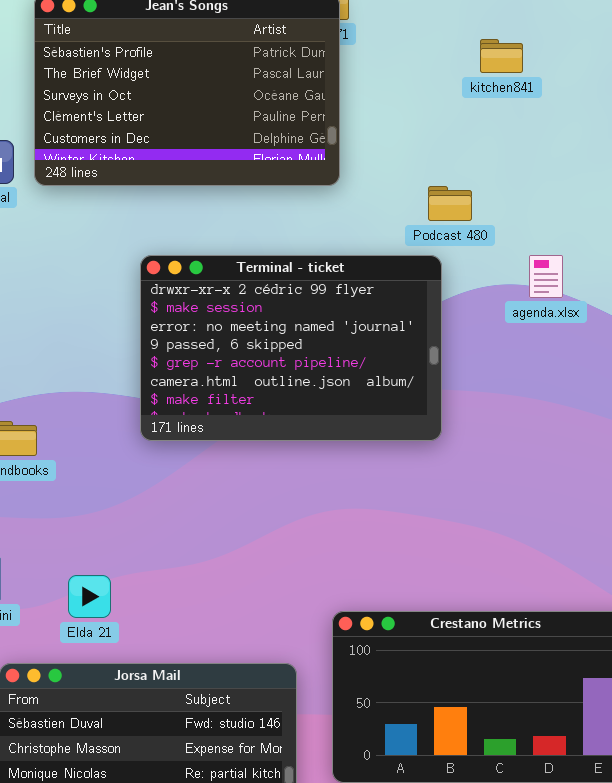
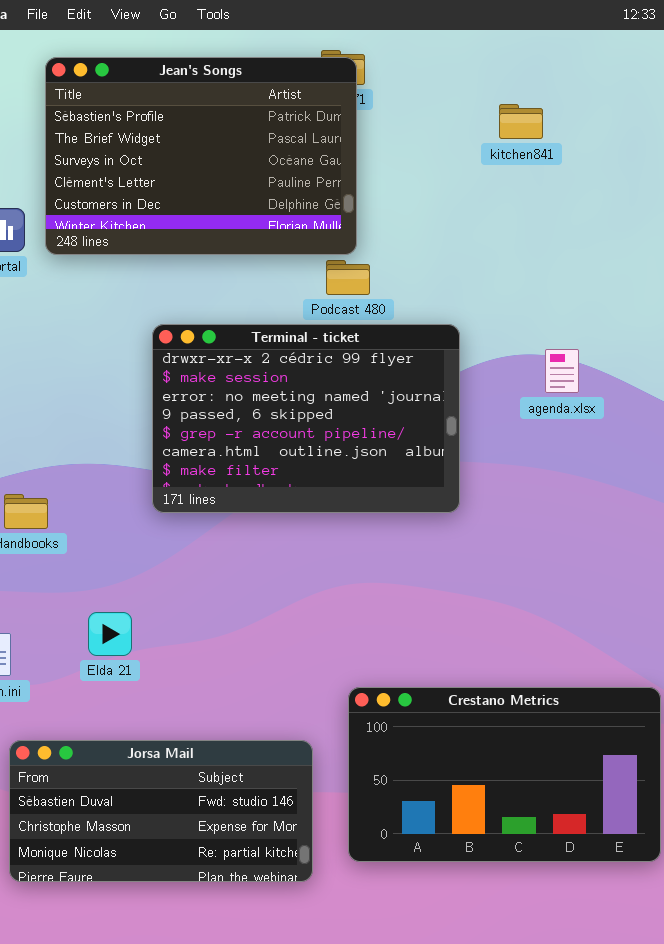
Podcast 480: [428,186,472,221] -> [326,260,370,295], moved
agenda.xlsx: [529,255,563,298] -> [545,349,579,393], moved
Elda 21: [68,575,111,618] -> [88,612,132,656], moved

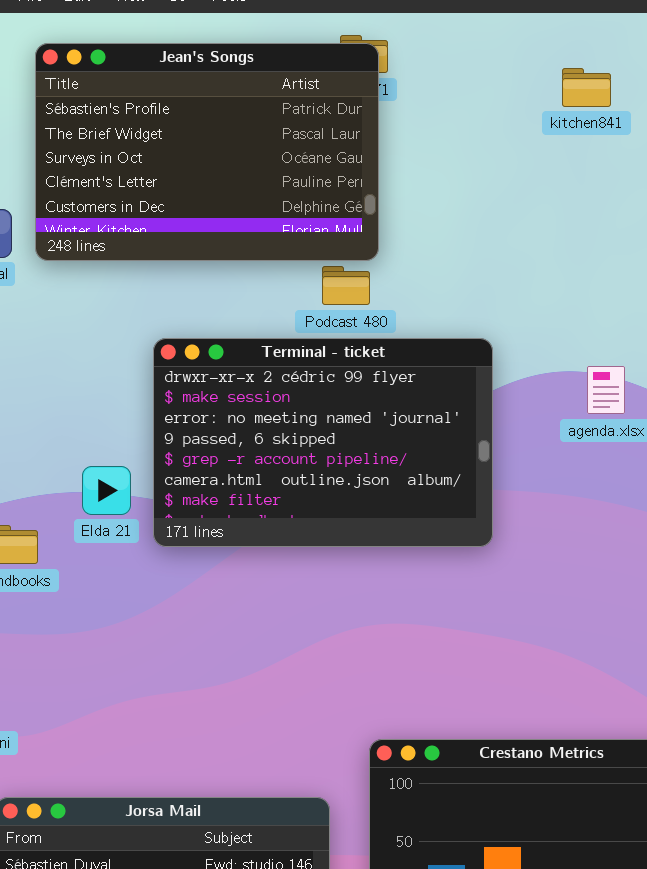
kitchen841: [499,104,543,139] -> [562,68,611,107], moved
Podcast 480: [326,260,370,295] -> [322,266,370,305], moved
Elda 21: [88,612,132,656] -> [82,466,131,515], moved

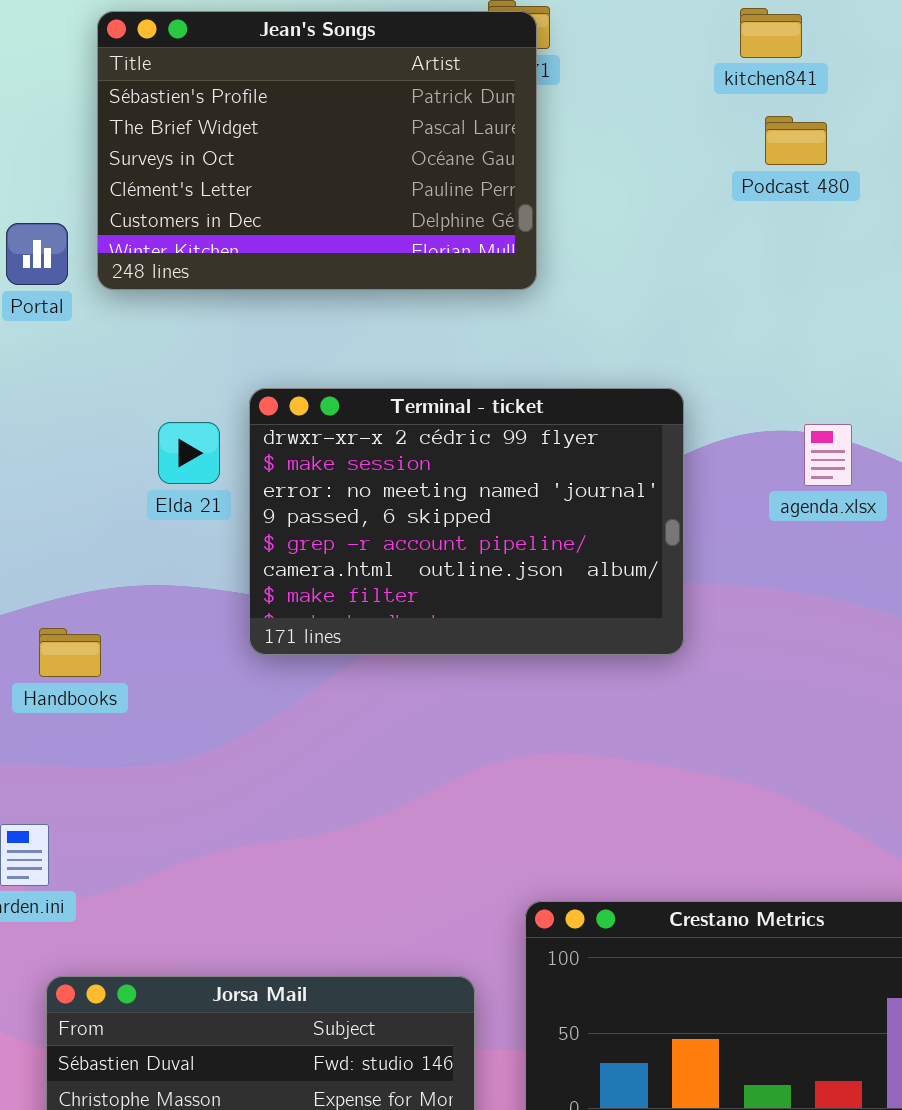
kitchen841: [562,68,611,107] -> [740,8,802,58], moved
Podcast 480: [322,266,370,305] -> [765,116,827,165], moved
Elda 21: [82,466,131,515] -> [158,422,220,484], moved

